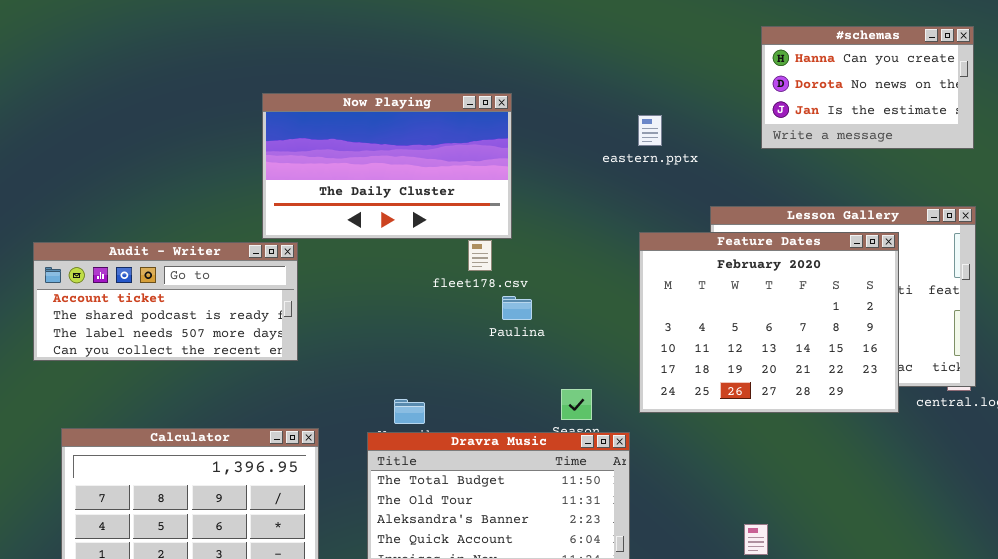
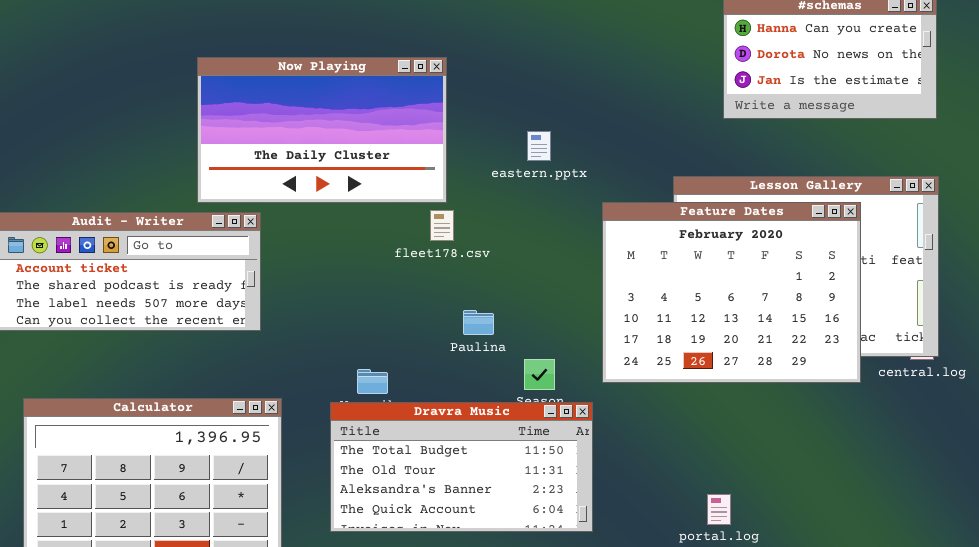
Now Playing: [262,93,512,239] -> [197,57,447,203], moved
eastern.pptx: [638,115,662,146] -> [527,131,551,161], moved
Paulina: [502,296,532,320] -> [463,310,494,335], moved

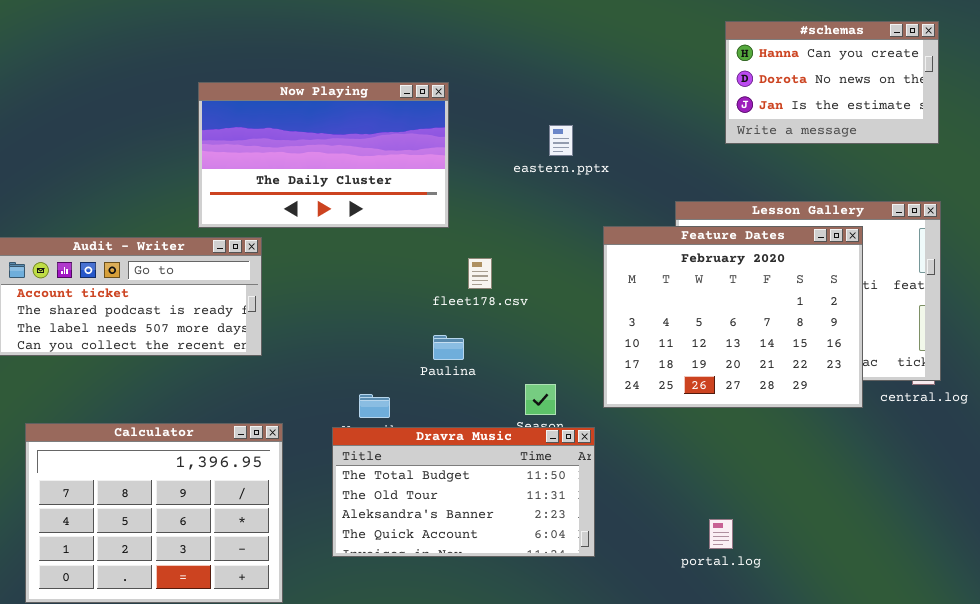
eastern.pptx: [527,131,551,161] -> [549,125,573,156], moved
fleet178.csv: [430,210,454,241] -> [468,258,492,289], moved
Paulina: [463,310,494,335] -> [433,335,464,360], moved

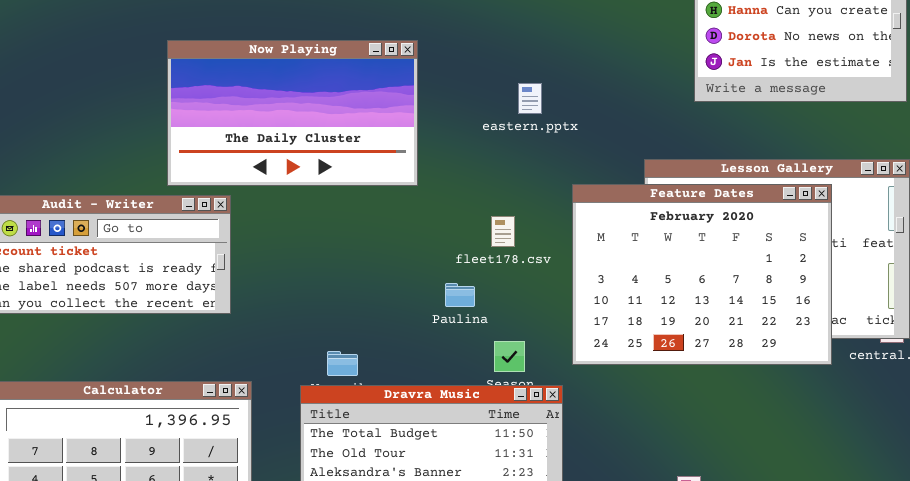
fleet178.csv: [468,258,492,289] -> [491,216,515,247], moved
Paulina: [433,335,464,360] -> [445,283,475,307], moved

